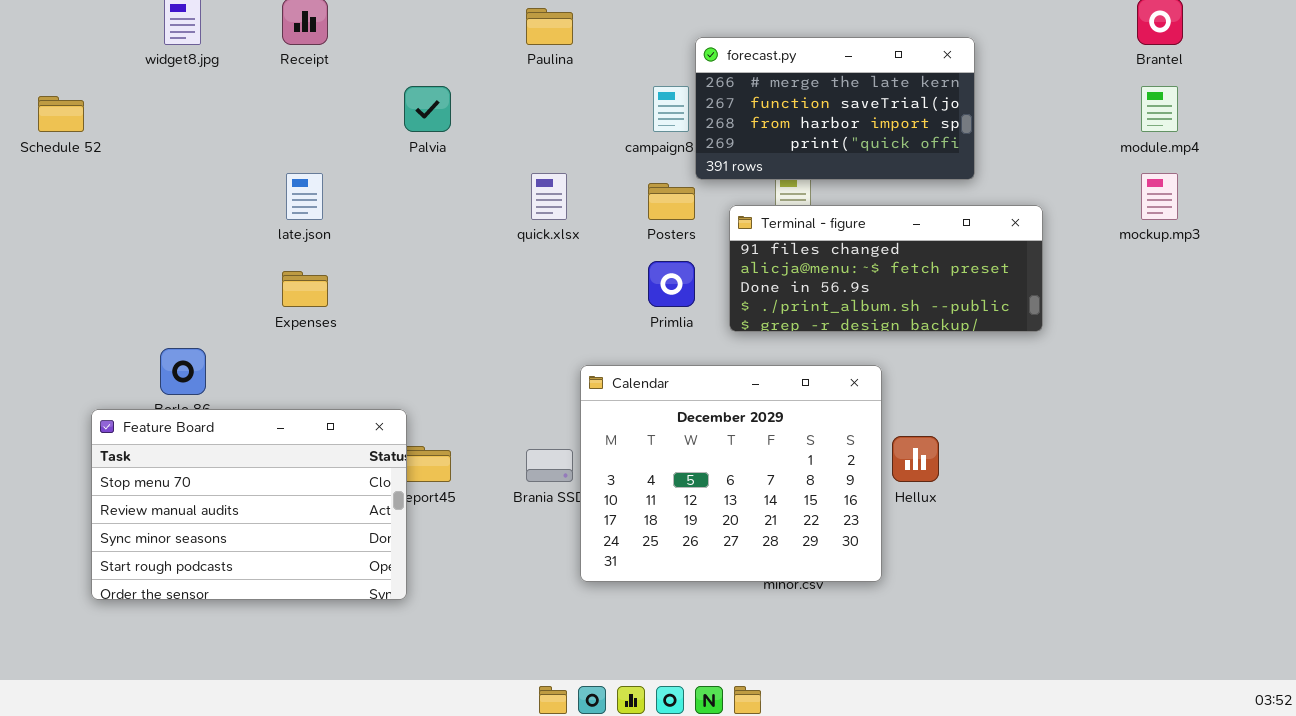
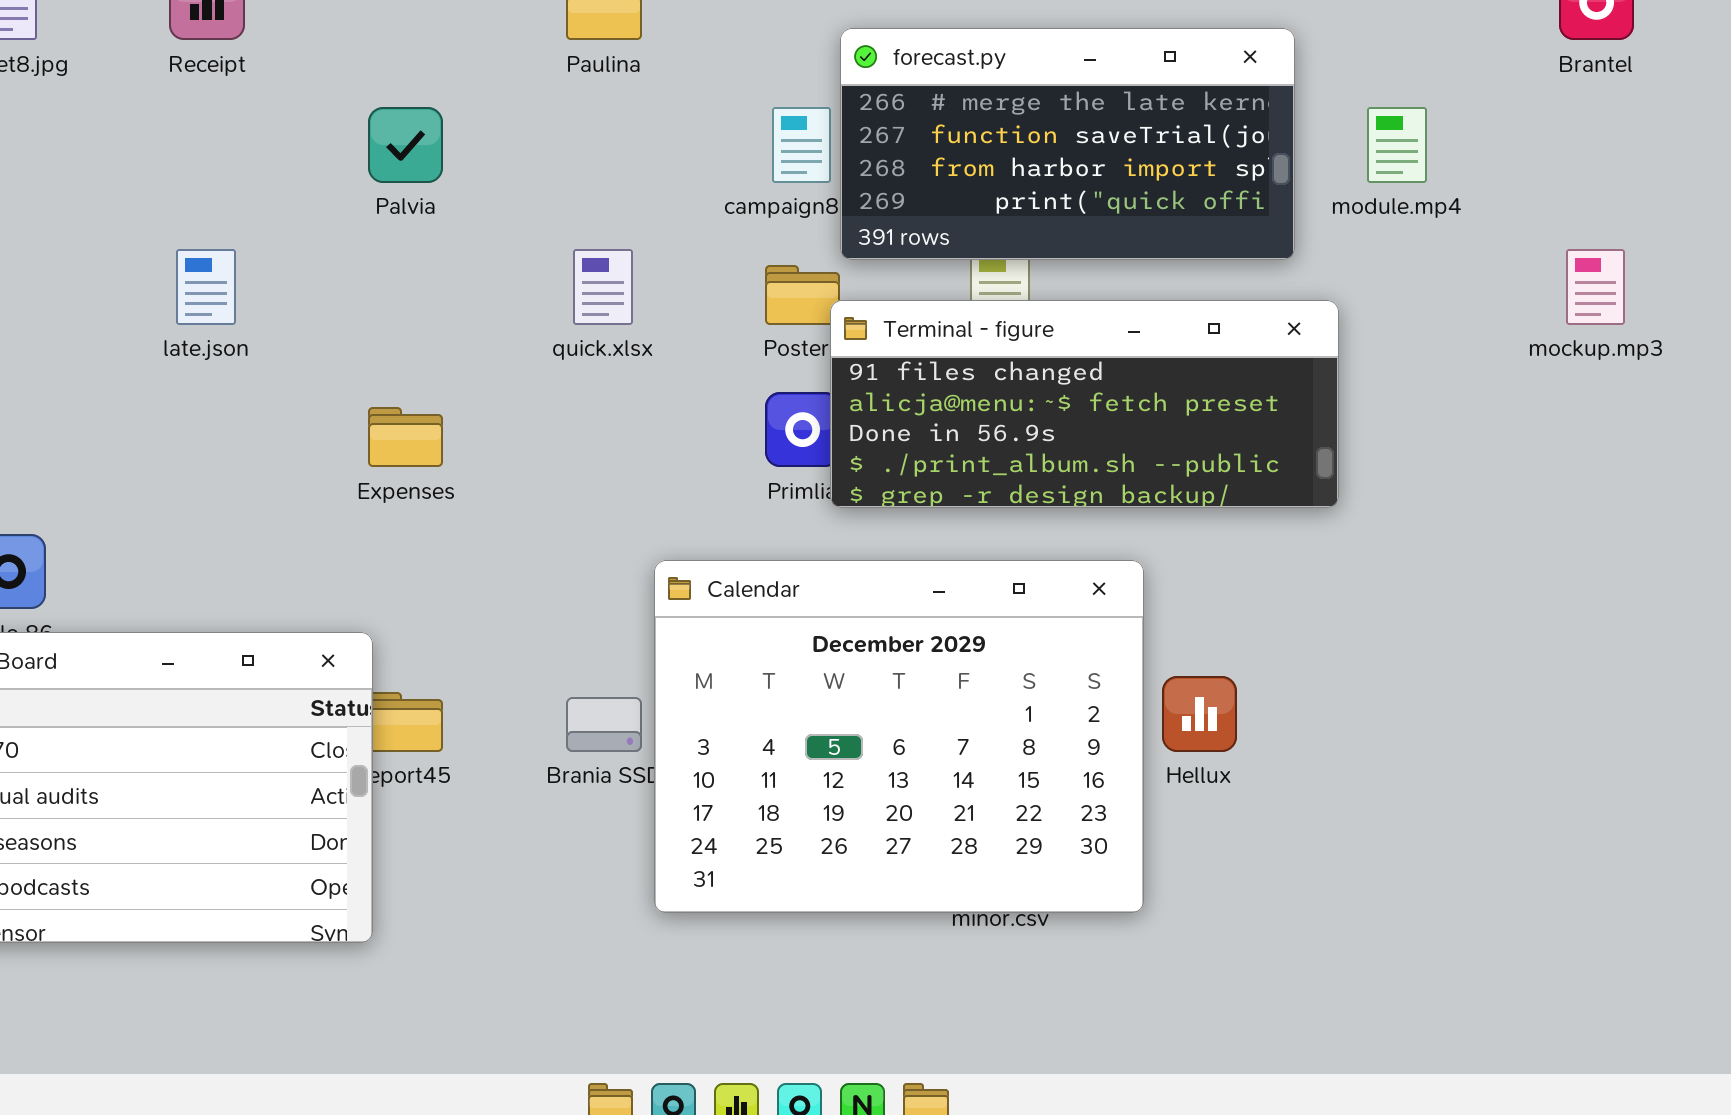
module.mp4: [1141,86,1178,132] -> [1367,107,1427,183], moved
Terminal - figure: [729,205,1043,332] -> [830,300,1339,508], moved
Expenses: [282,271,328,307] -> [368,407,443,467], moved

